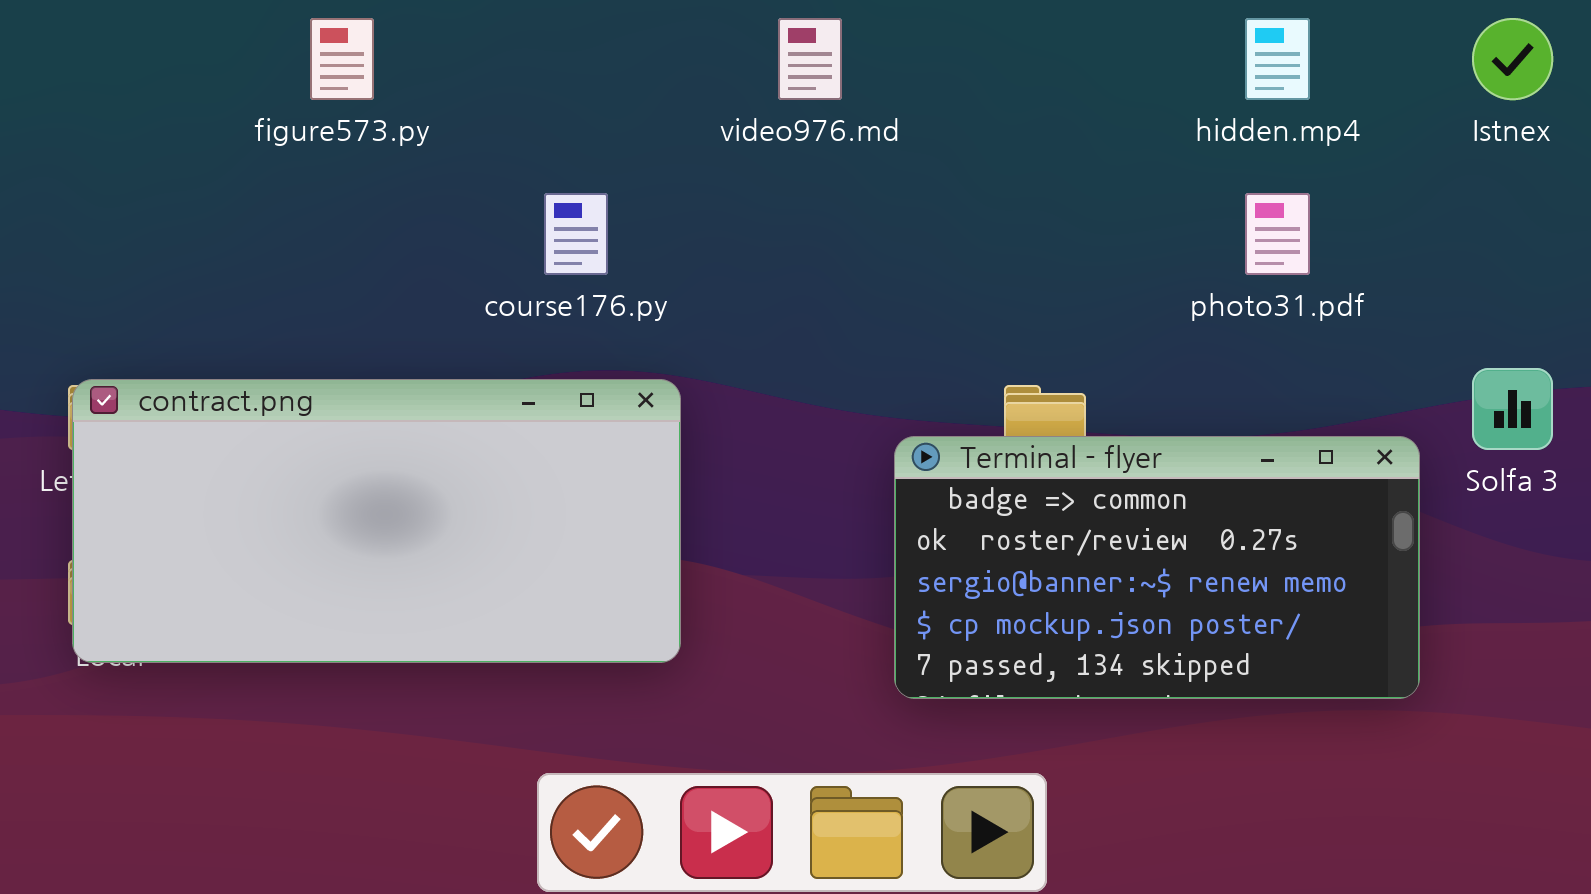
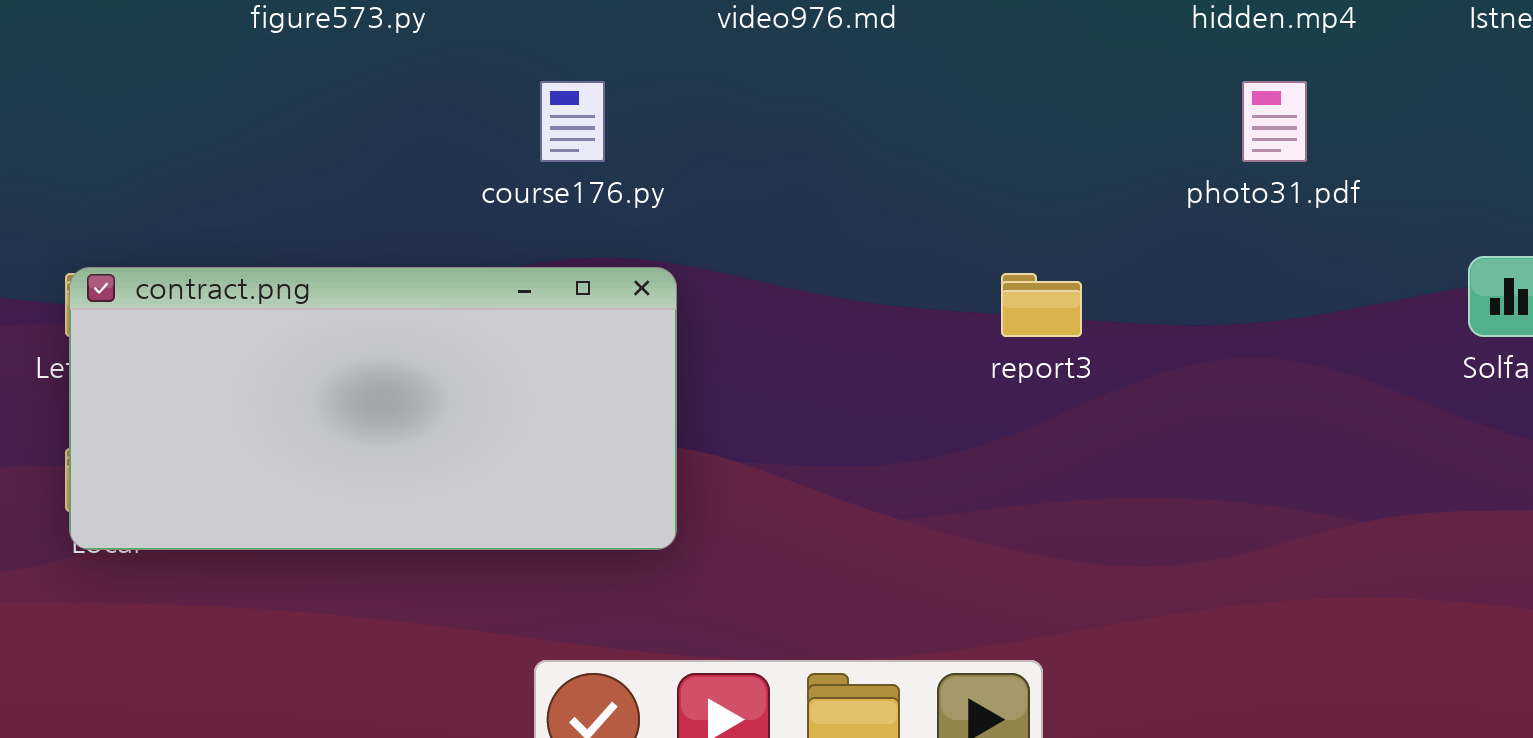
Terminal - flyer: [894,436,1420,699] -> none, closed

